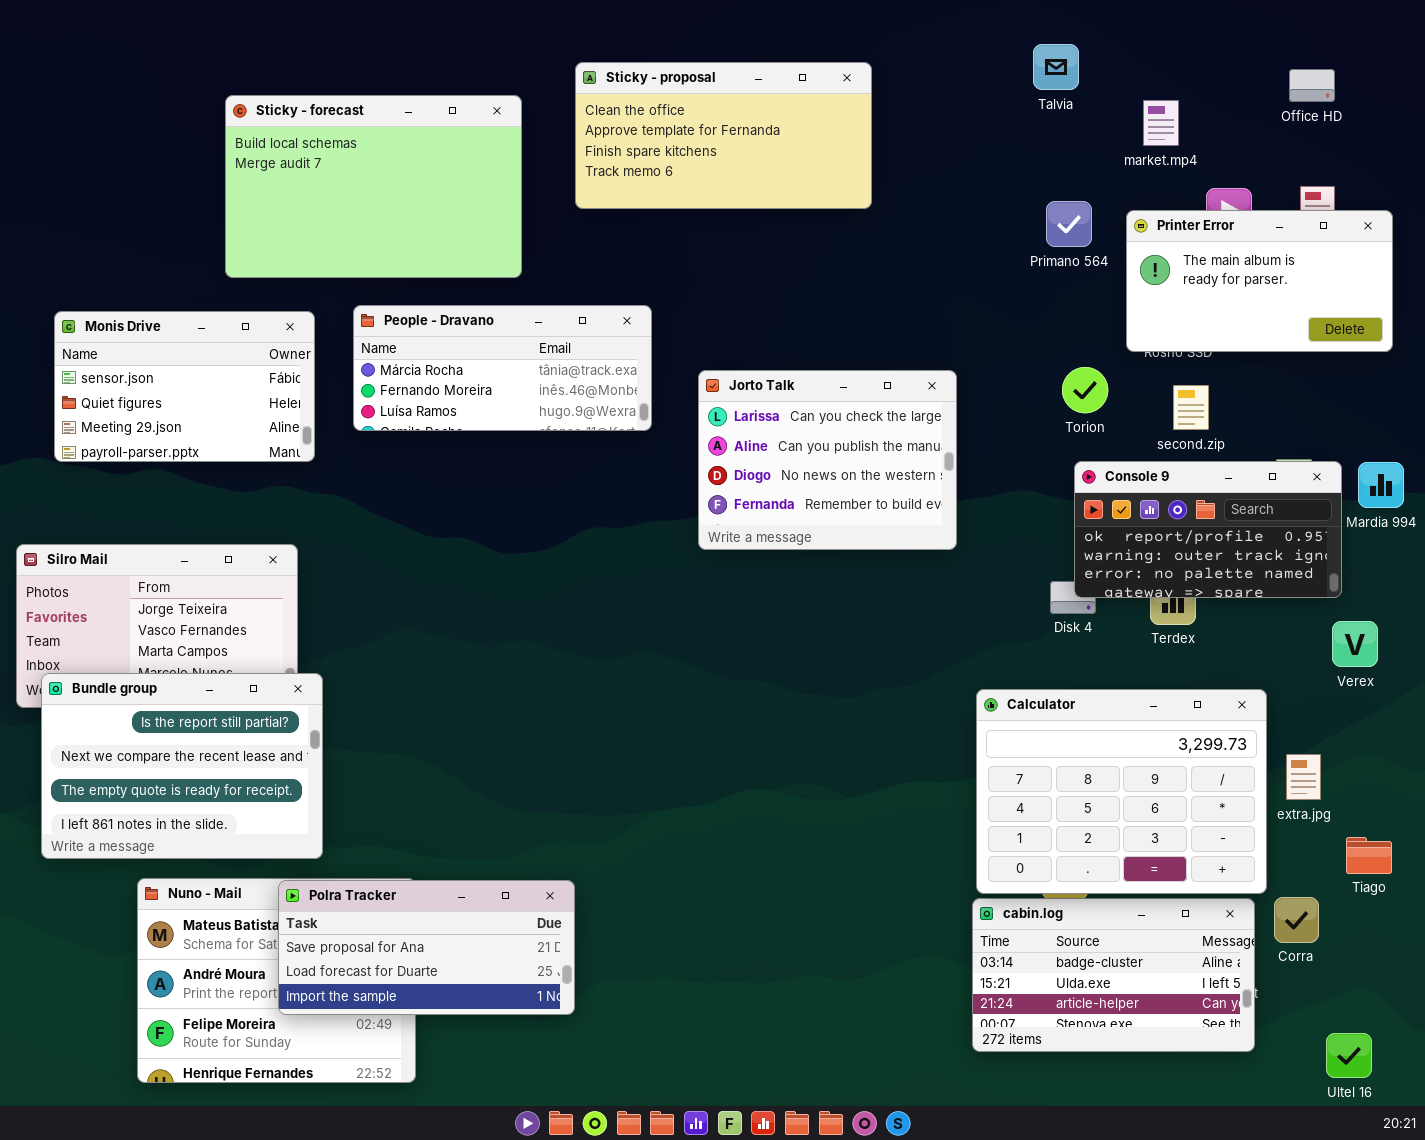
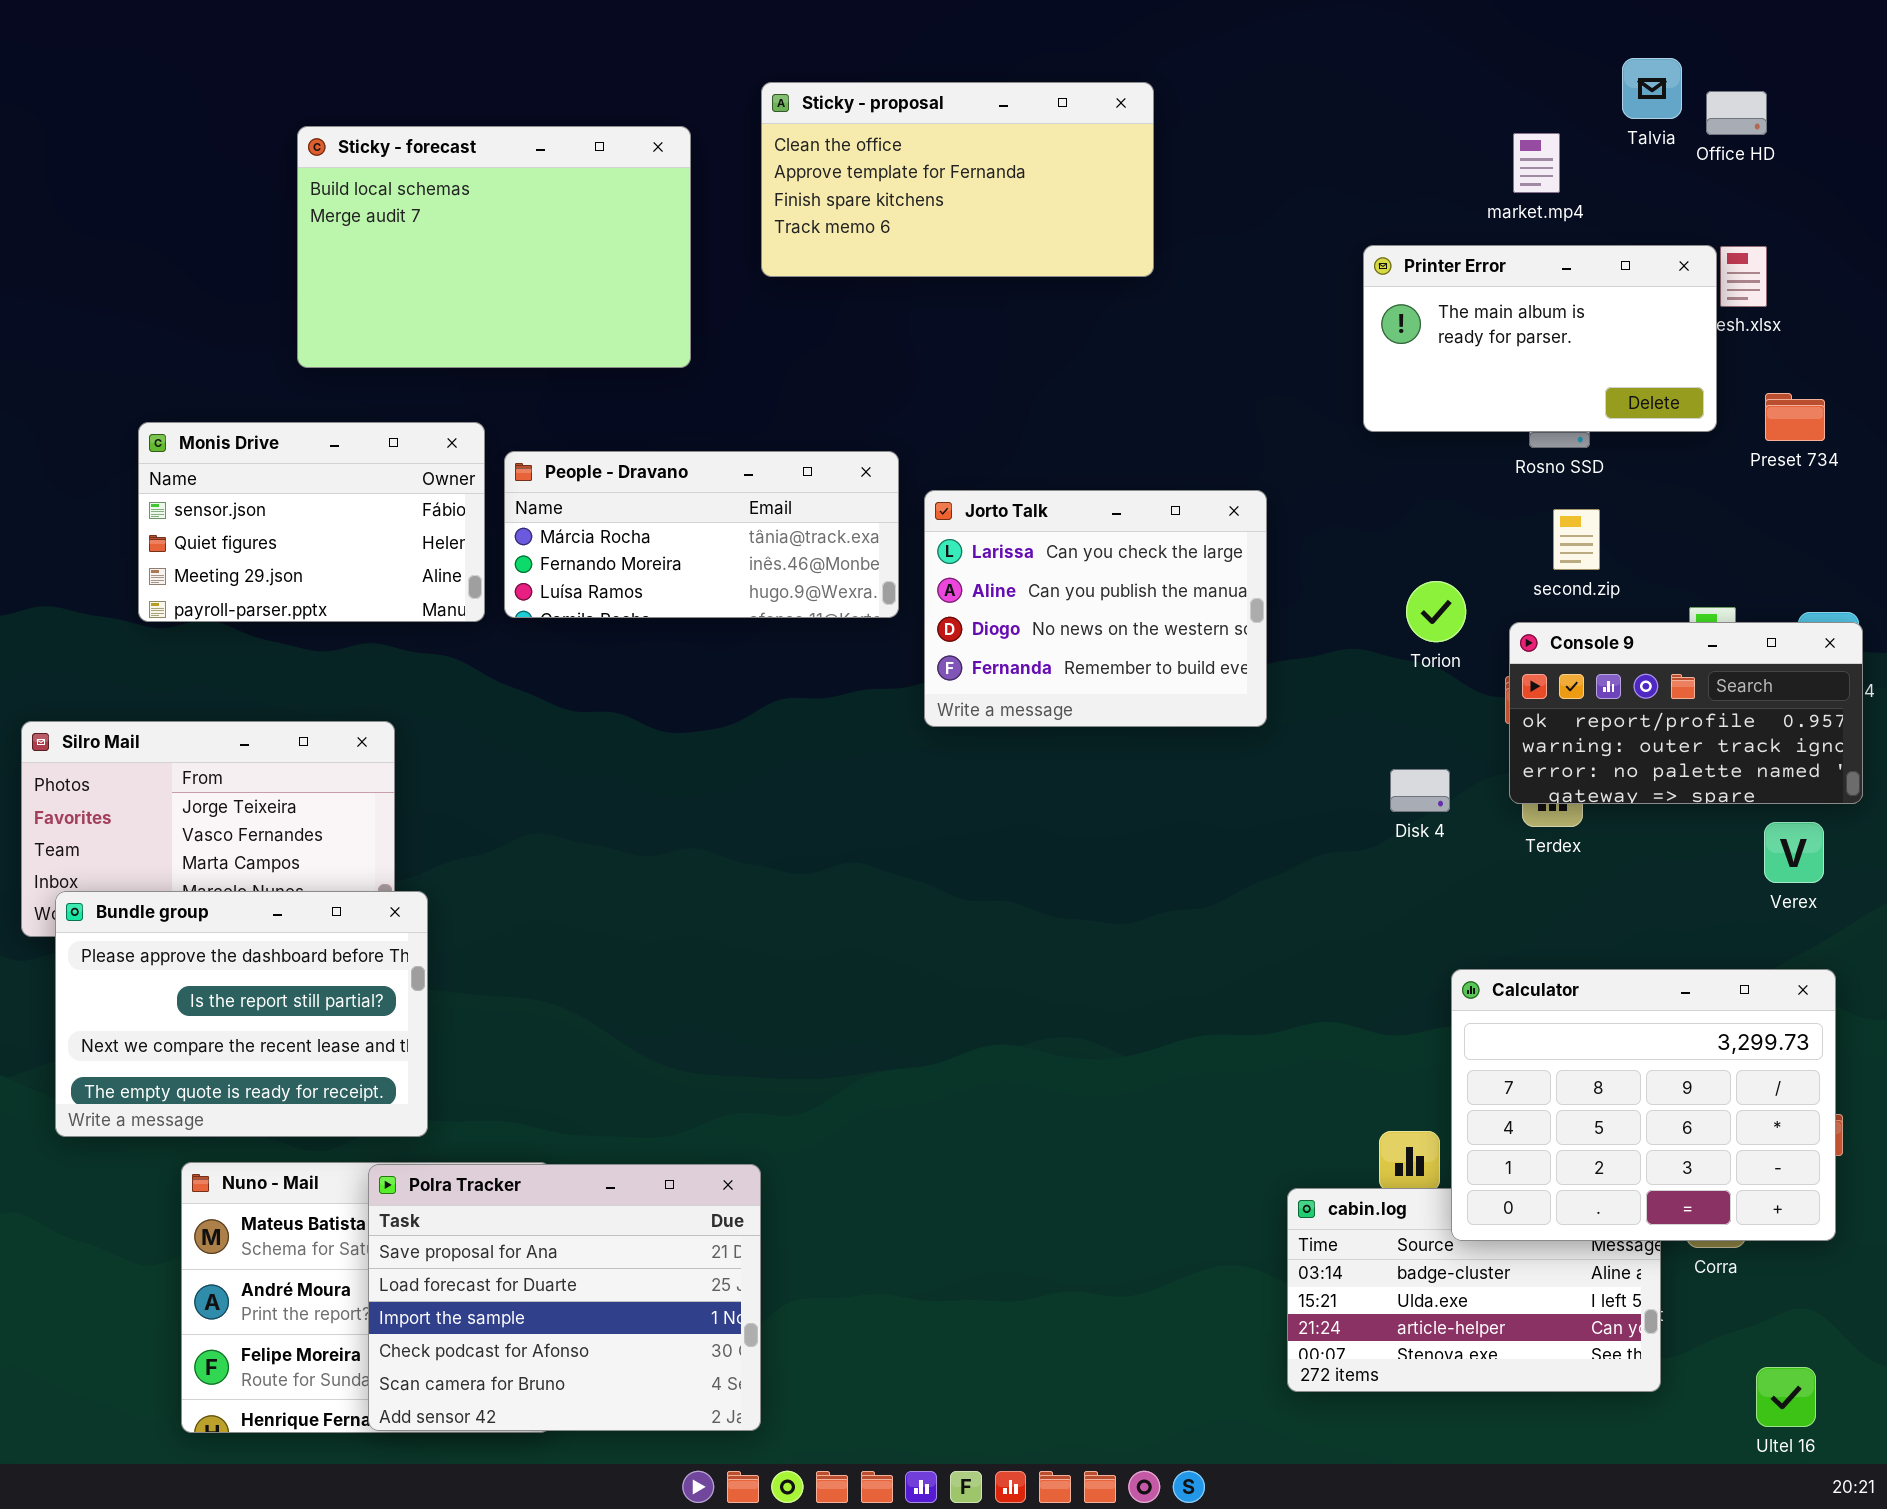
Talvia: [1033,44,1079,90] -> [1622,58,1682,119], moved
Printer Error: [1126,210,1393,352] -> [1363,245,1717,432], moved
People - Dravano: [353,305,652,431] -> [504,451,899,618], moved
Monis Drive: [54,311,315,462] -> [138,422,485,622], moved
Torion: [1062,367,1108,413] -> [1406,581,1466,642], moved
Console 9: [1074,461,1342,598] -> [1509,622,1863,804], moved
Bundle group: [41,673,323,859] -> [55,891,428,1137], scrolled up 1 row
Calculator: [976,689,1267,894] -> [1451,969,1836,1241], moved
Polra Tracker: [278,880,575,1015] -> [368,1164,761,1431], resized

